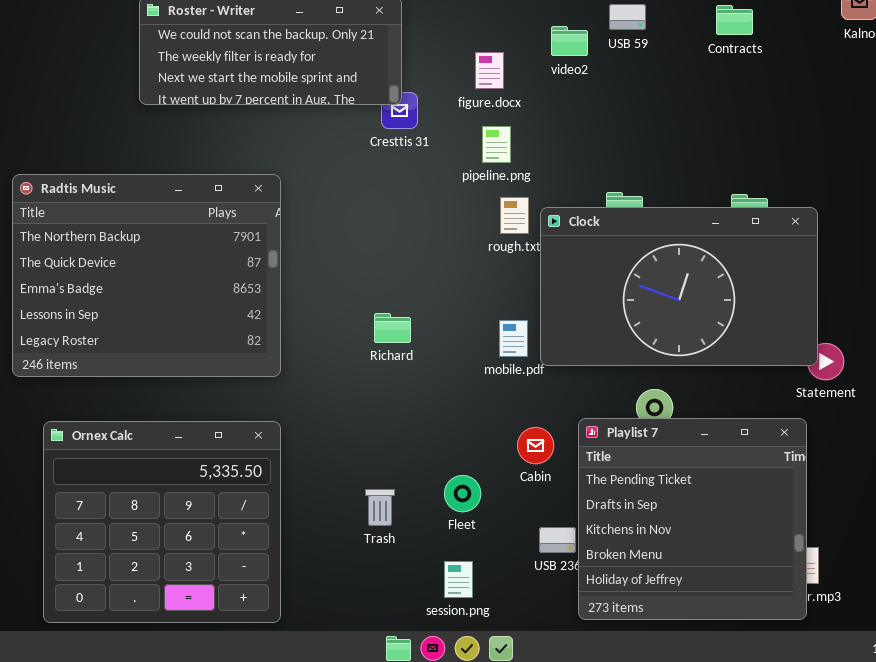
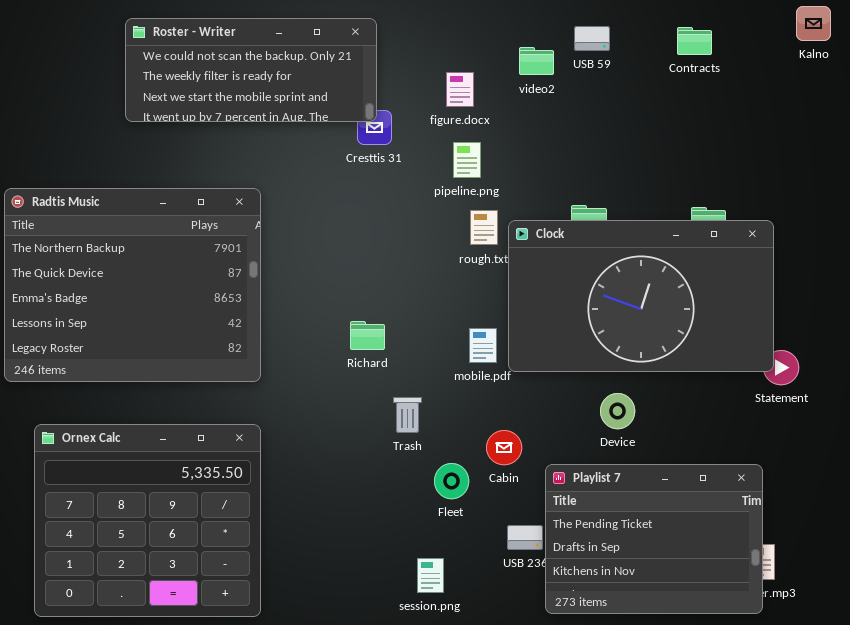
Playlist 7: [578,418,807,620] -> [545,464,763,614], resized
Fleet: [444,475,481,512] -> [434,463,469,499], moved
Trash: [365,489,395,526] -> [393,397,422,433], moved

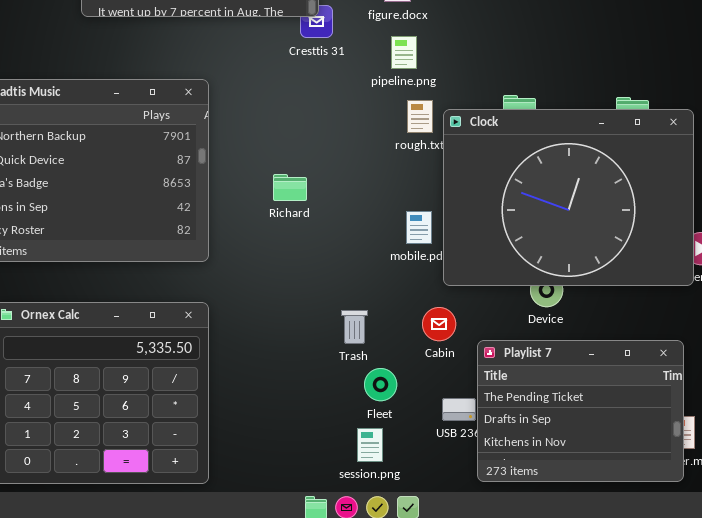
Clock: [508,220,774,372] -> [443,109,694,286], resized
Richard: [350,321,385,350] -> [273,174,307,201], moved
Trash: [393,397,422,433] -> [341,310,368,344], moved
Fleet: [434,463,469,499] -> [364,368,397,401], moved

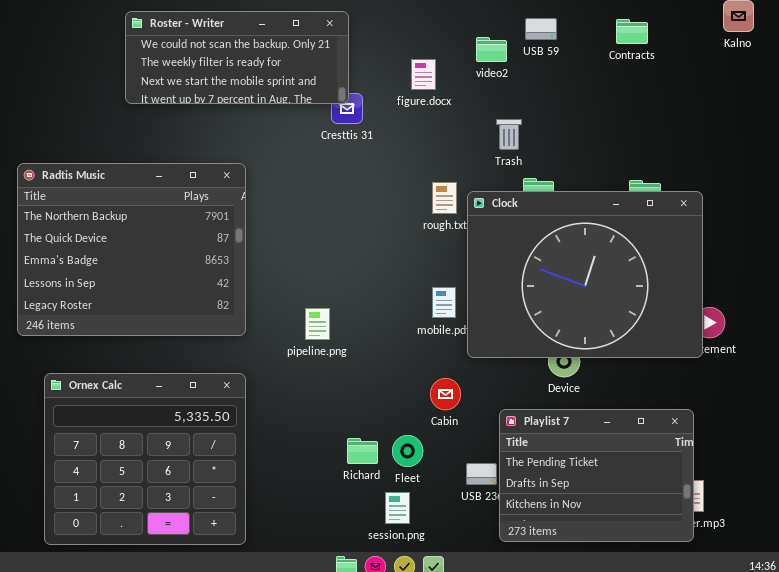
pipeline.png: [391,36,417,69] -> [305,308,330,340], moved
Richard: [273,174,307,201] -> [347,438,378,464], moved
Cabin: [422,307,456,341] -> [430,378,461,410], moved
Trash: [341,310,368,344] -> [496,119,522,150], moved

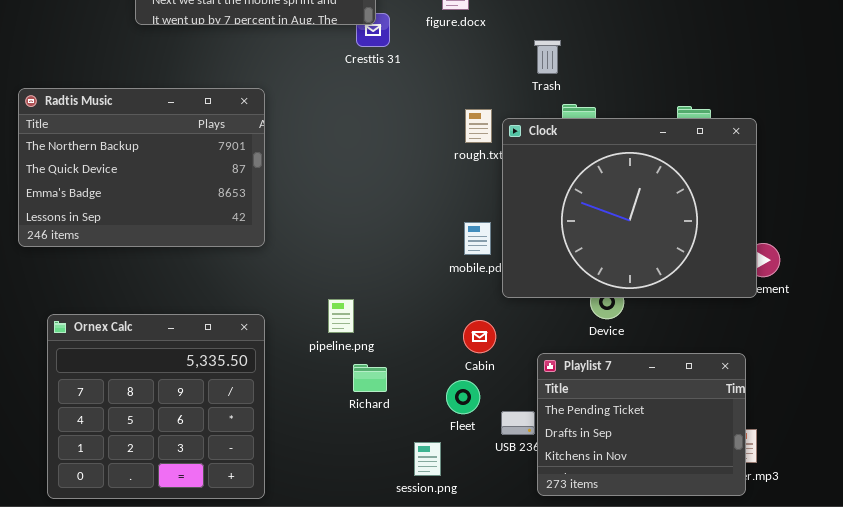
Radtis Music: [17,163,246,336] -> [18,88,265,247], resized
pipeline.png: [305,308,330,340] -> [328,299,354,333], moved
Fleet: [392,435,423,467] -> [446,380,480,414], moved
Richard: [347,438,378,464] -> [353,364,387,392], moved

